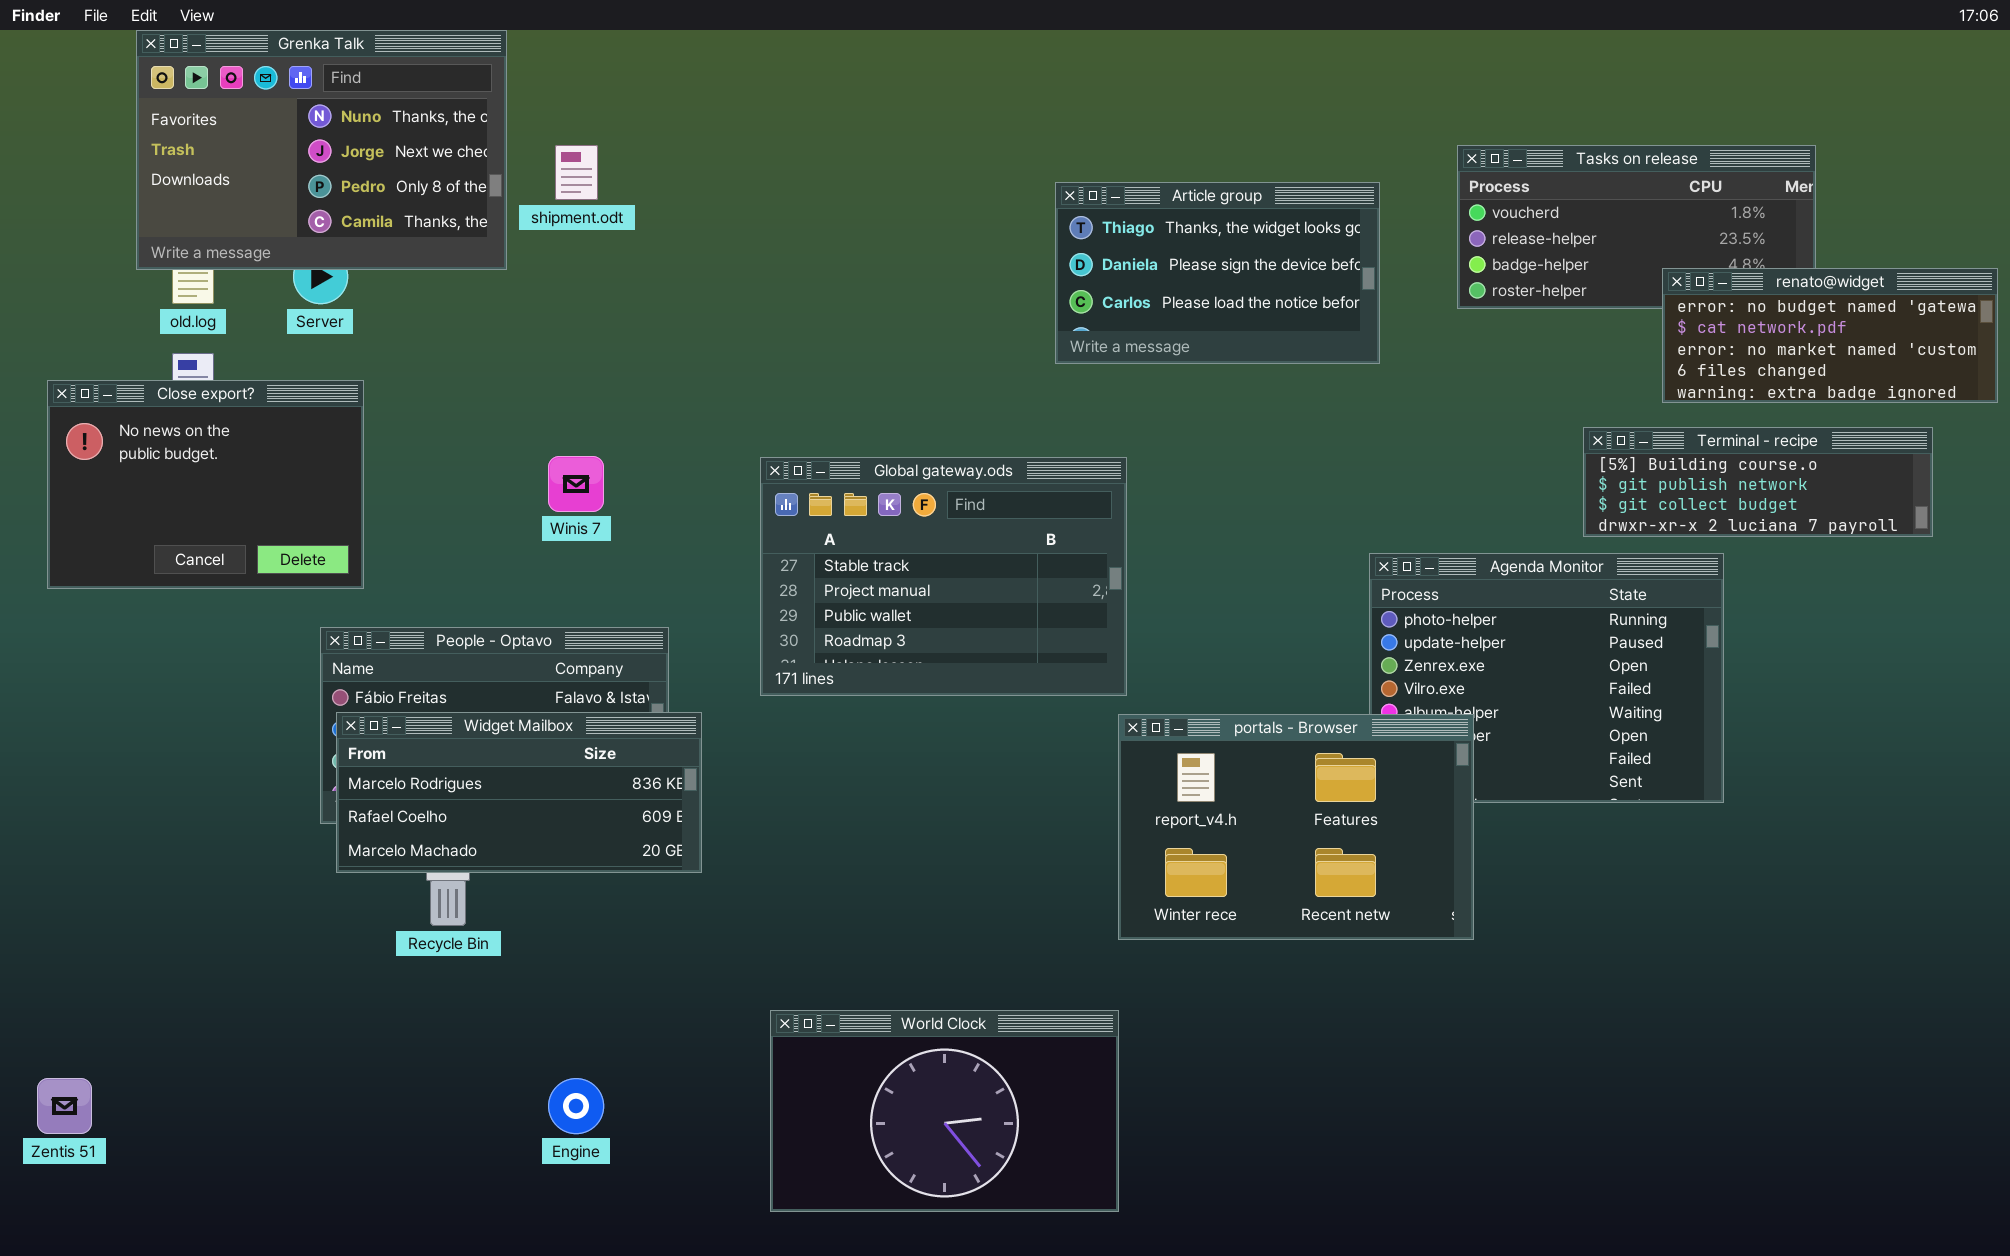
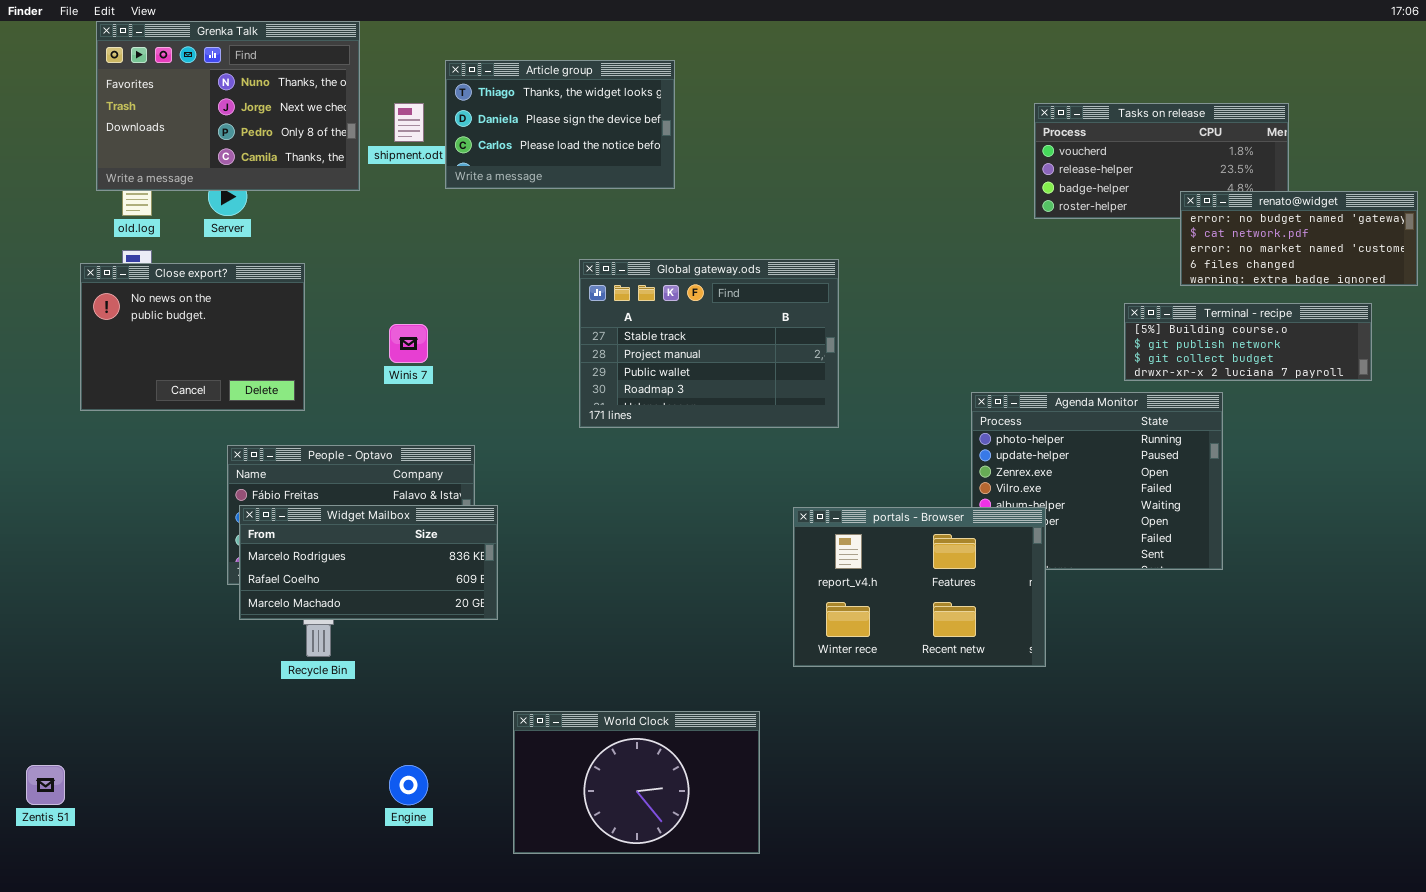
Article group: [1055,182,1380,364] -> [445,60,675,189], moved
Close export?: [47,380,364,589] -> [80,263,305,411], moved
Global gateway.ods: [760,457,1127,696] -> [579,259,839,428], moved
World Clock: [770,1010,1119,1212] -> [513,711,760,854], moved

